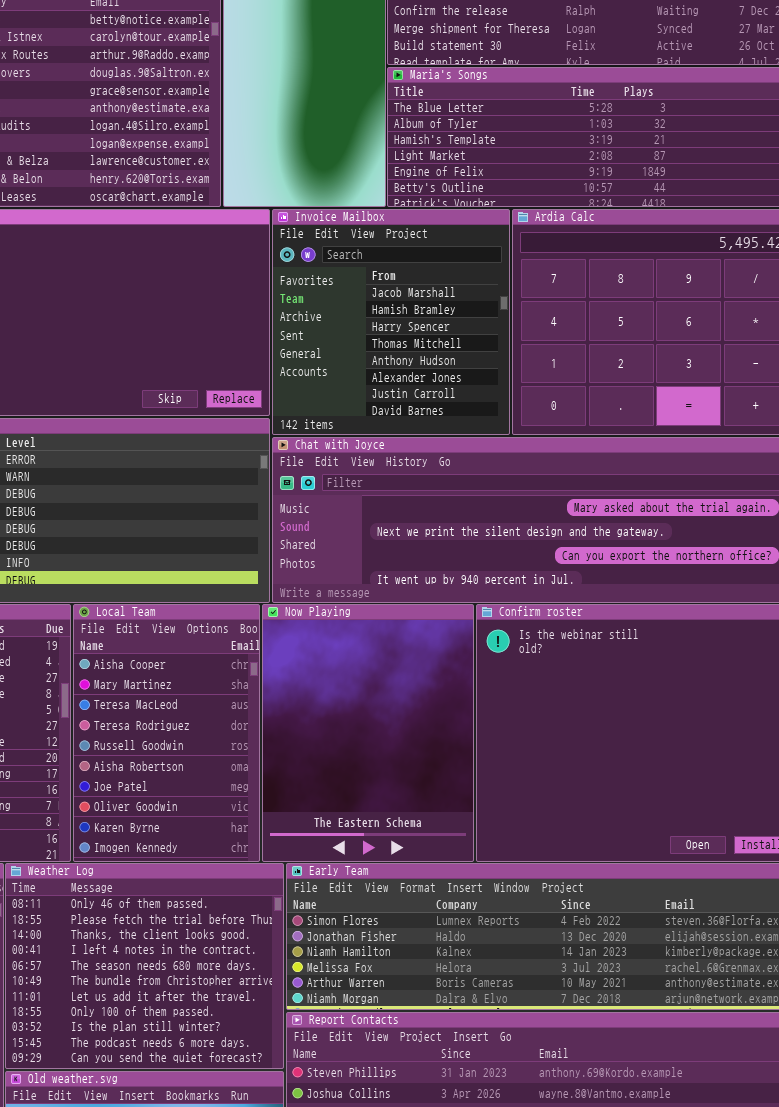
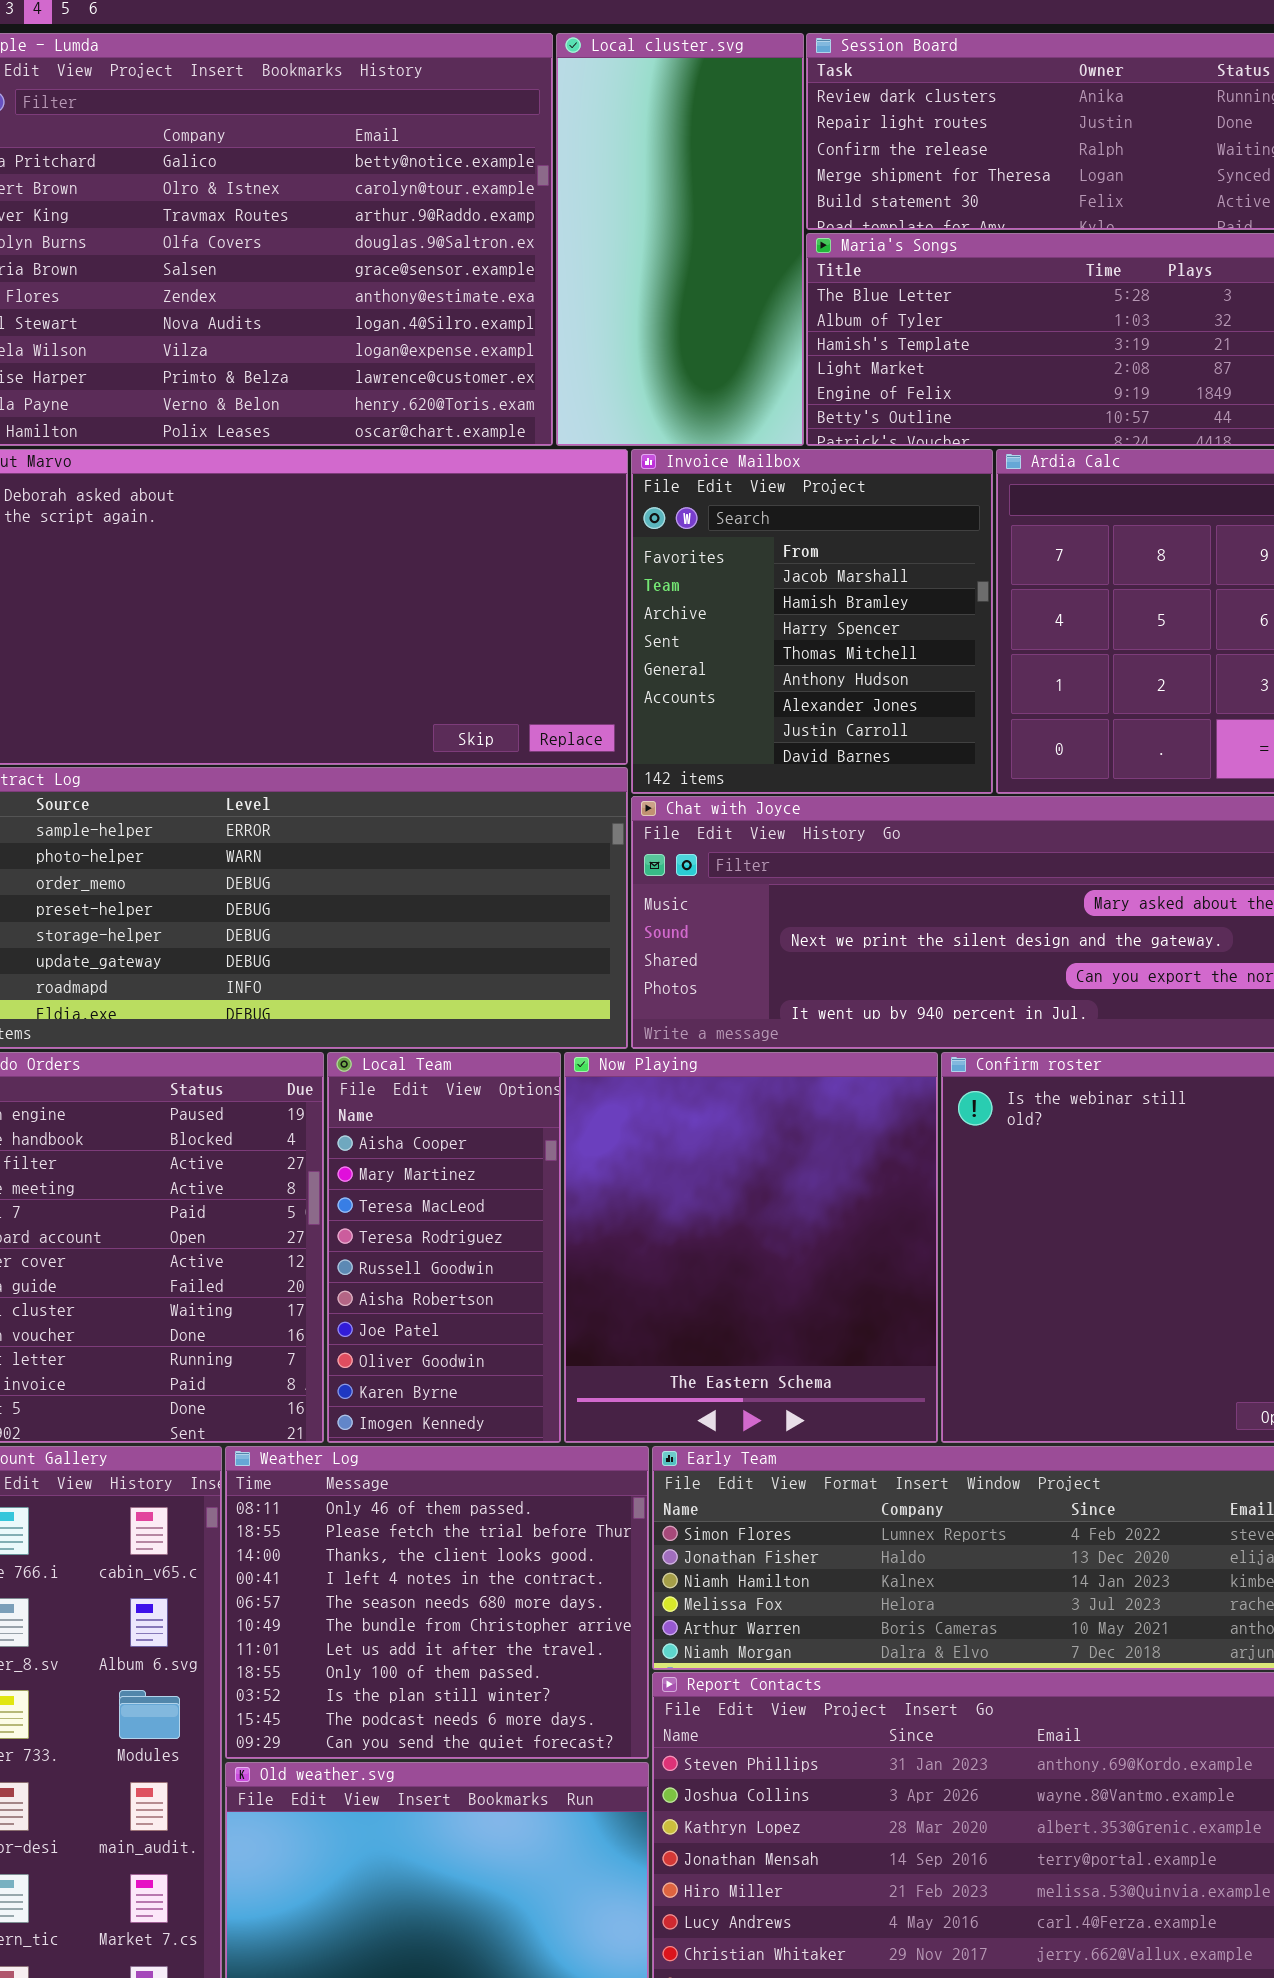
Local Team: [73,604,260,862] -> [327,1052,561,1443], resized
Now Playing: [262,604,474,862] -> [564,1052,938,1443], resized

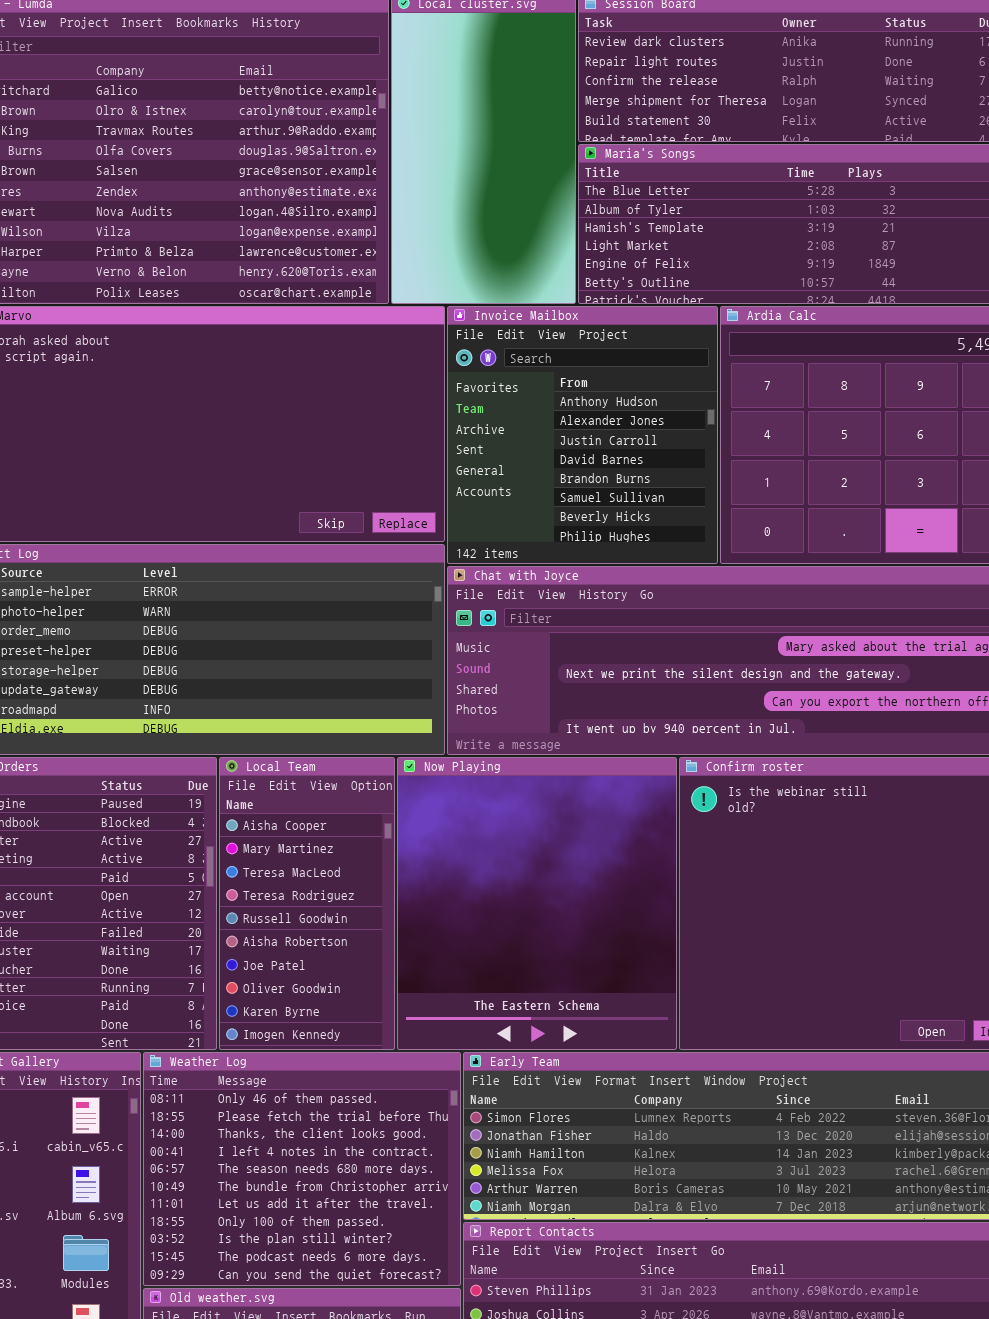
Invoice Mailbox: [631,449,993,794] -> [447,306,718,564], scrolled down 4 rows

